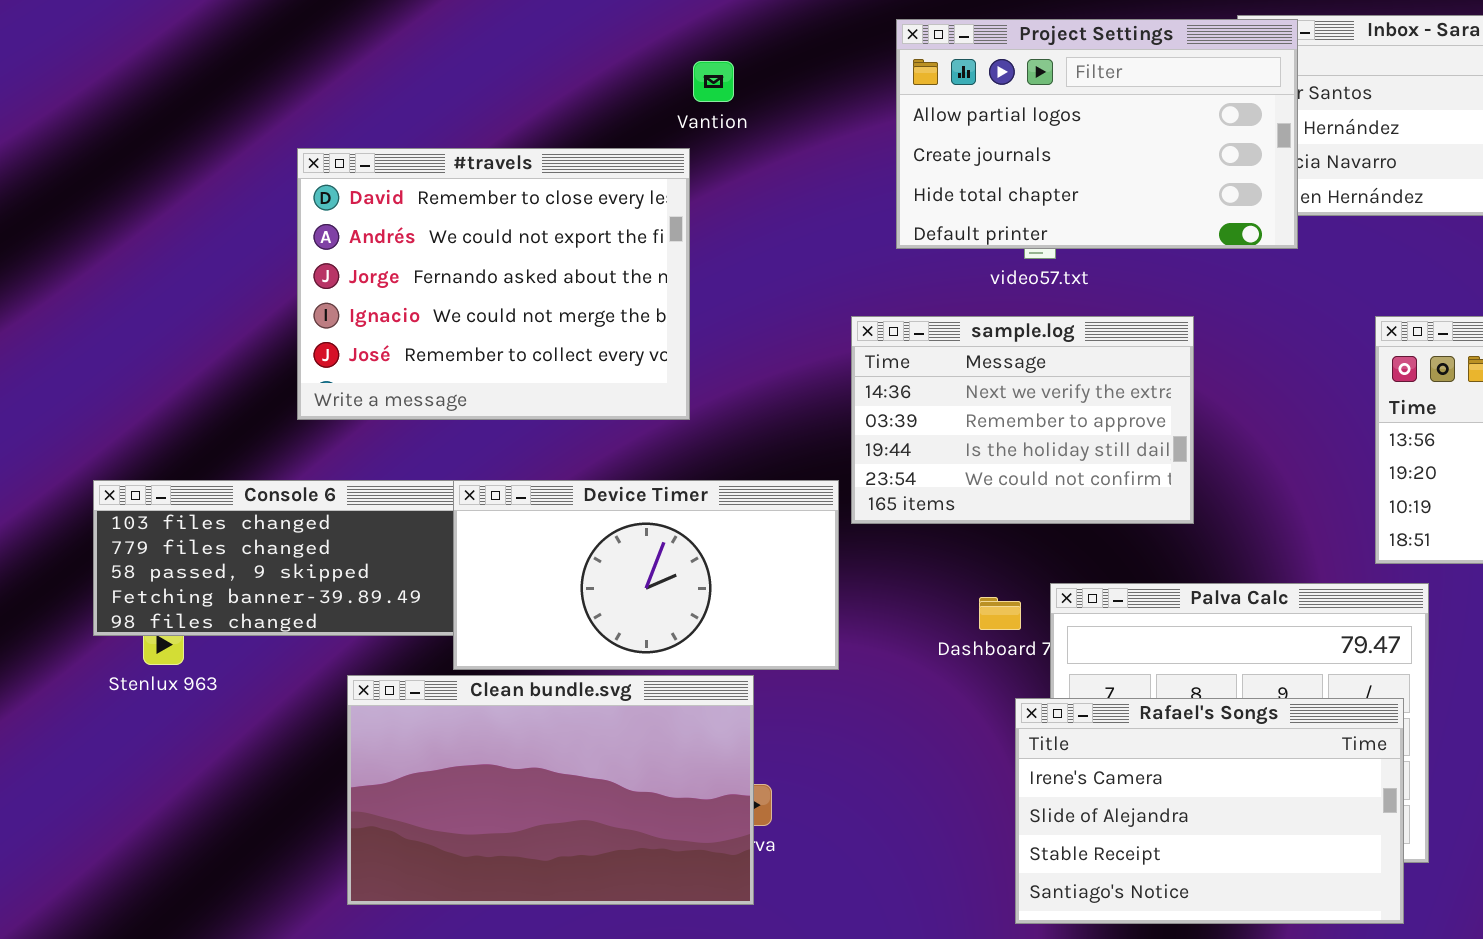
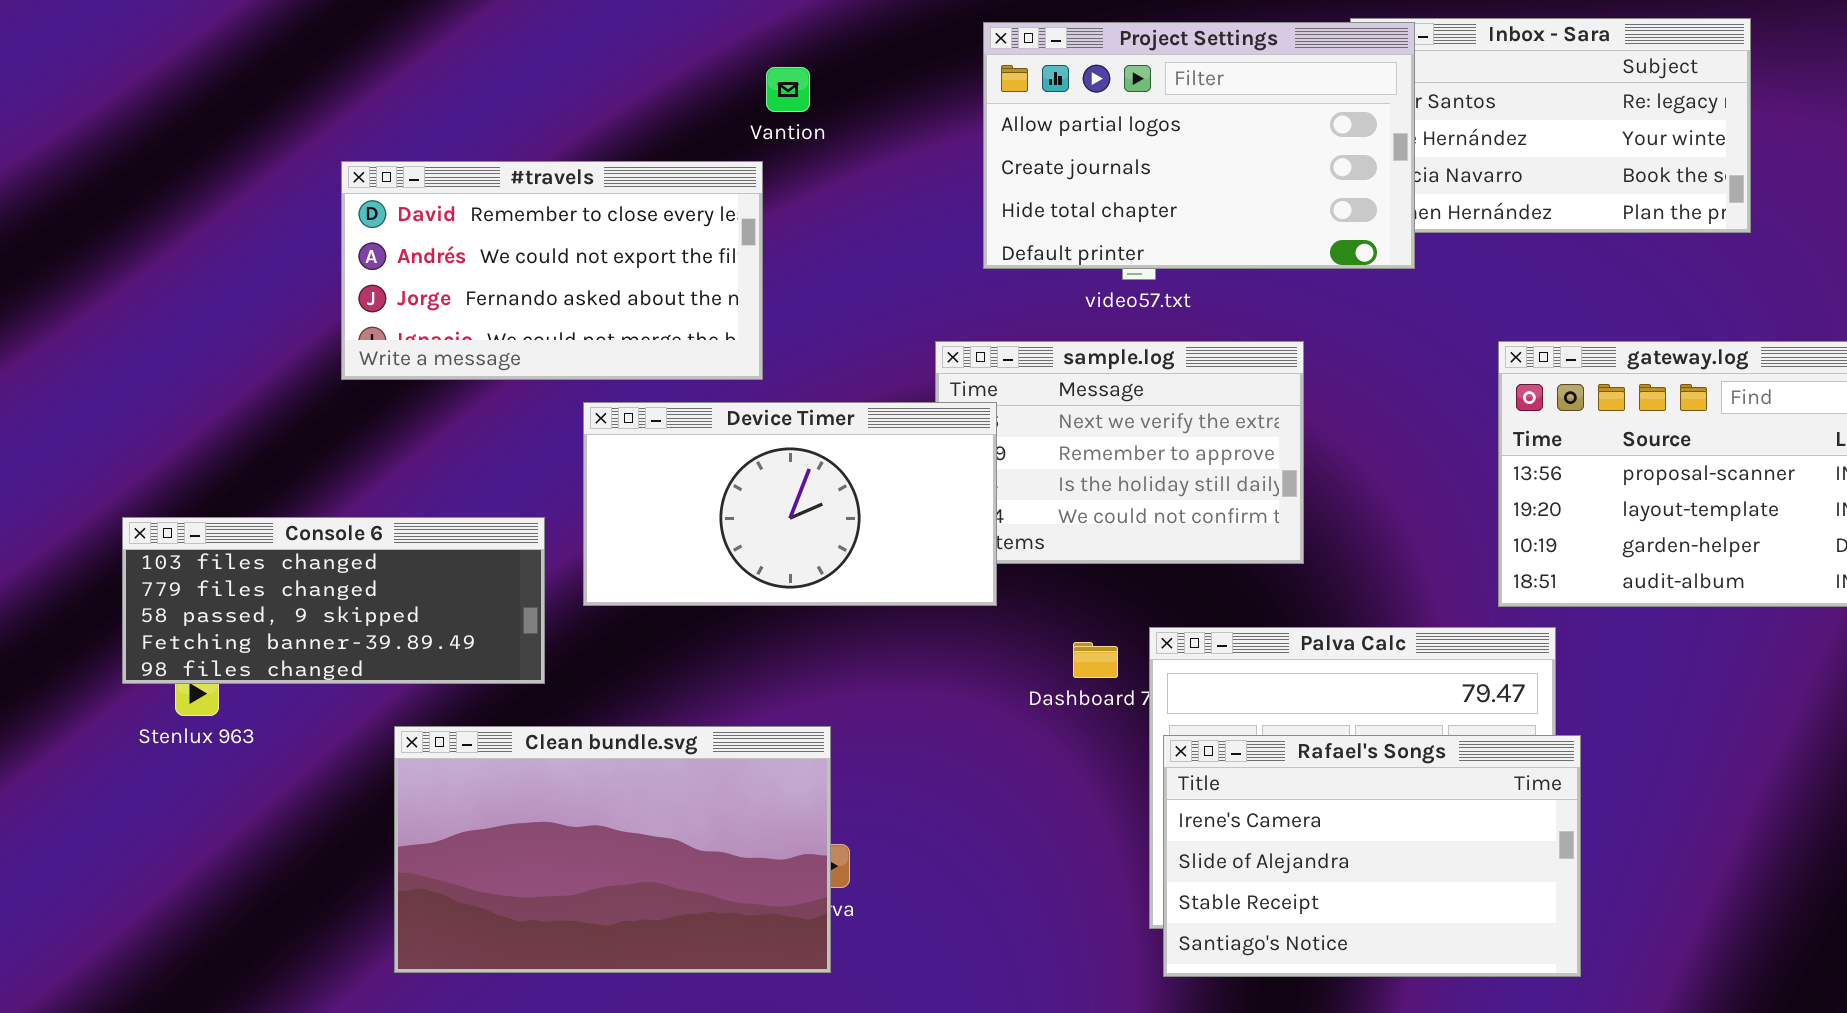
#travels: [297,148,690,420] -> [341,161,763,380], resized
Device Timer: [453,480,839,670] -> [583,402,997,606], moved
Rafael's Songs: [1015,698,1404,924] -> [1163,735,1581,977], moved

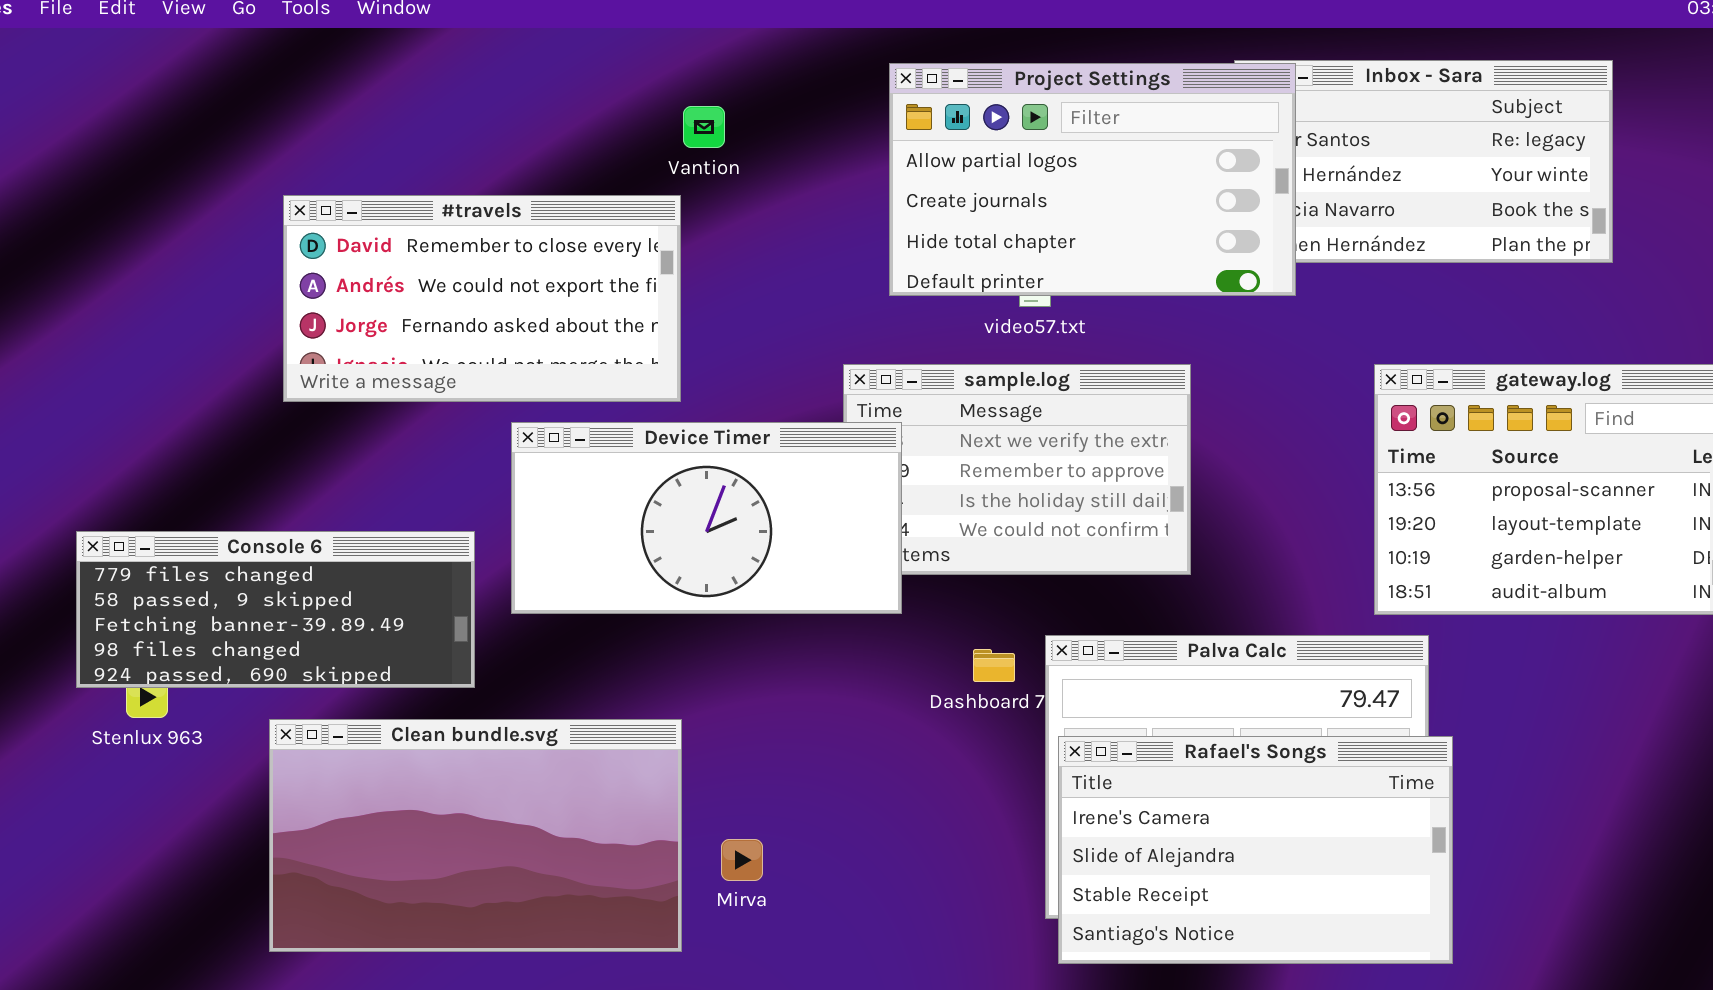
Console 6: [122,517,545,684] -> [76,531,475,688], scrolled down 1 row
Clean bundle.svg: [394,726,831,973] -> [269,719,682,952], moved

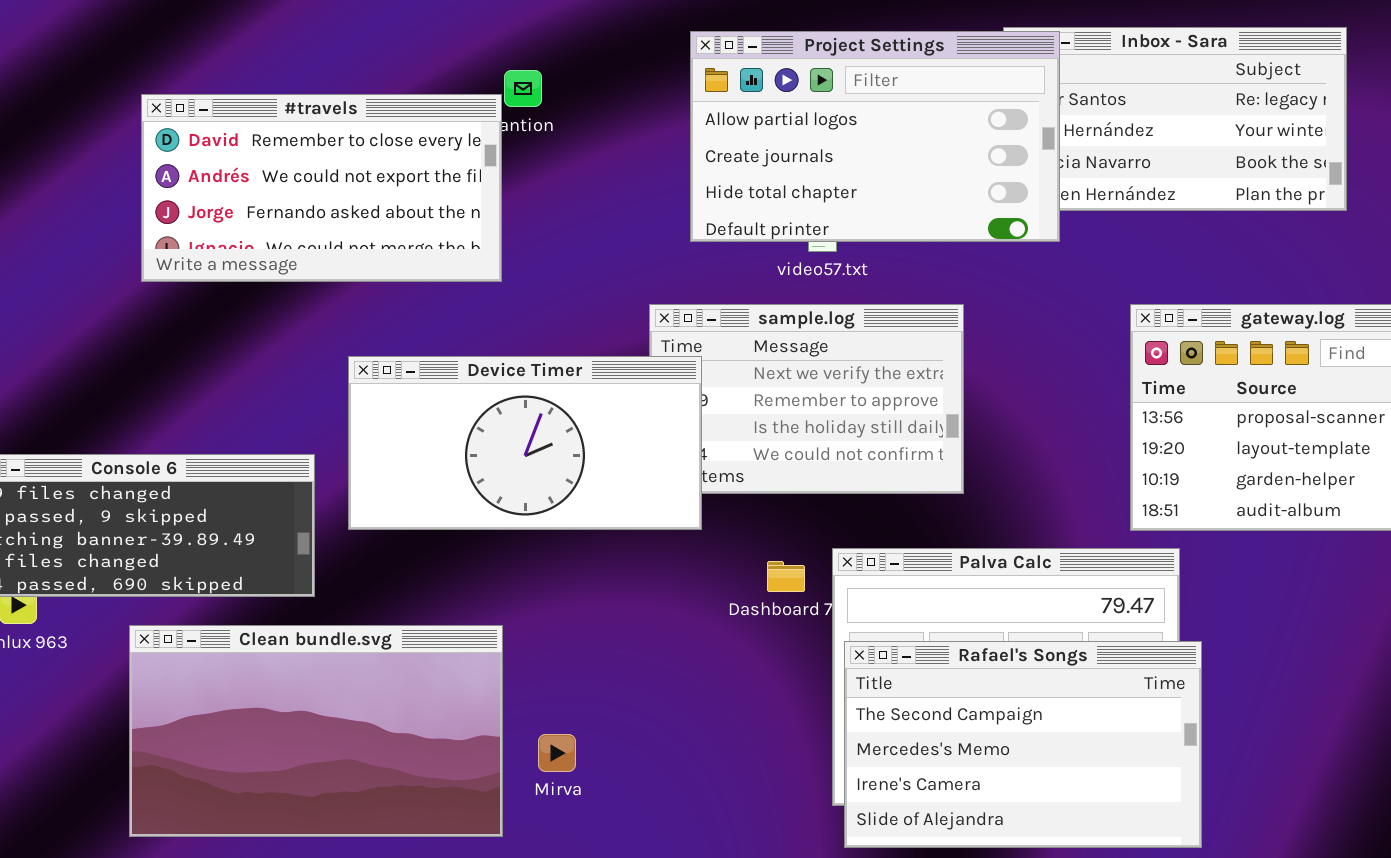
#travels: [283,195,681,402] -> [141,94,502,282], moved
Rafael's Songs: [1058,736,1453,964] -> [844,641,1202,848], scrolled up 2 rows

